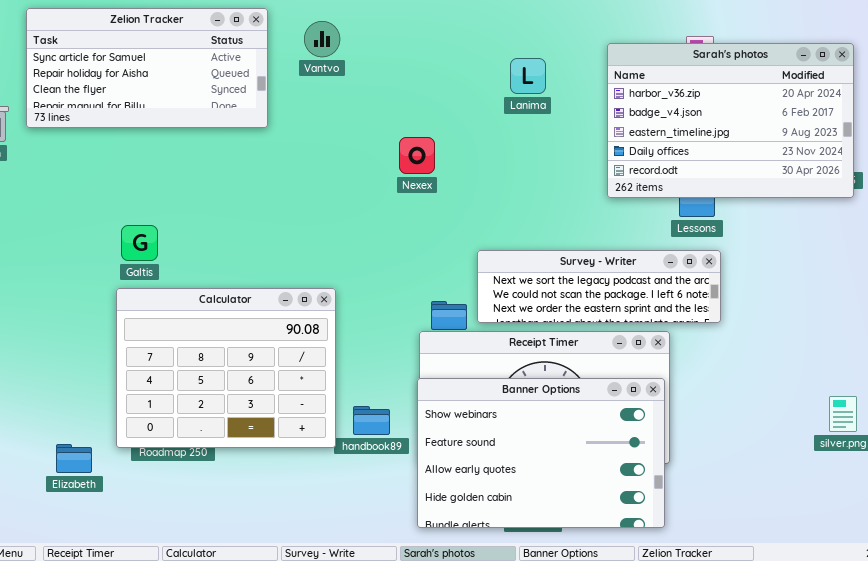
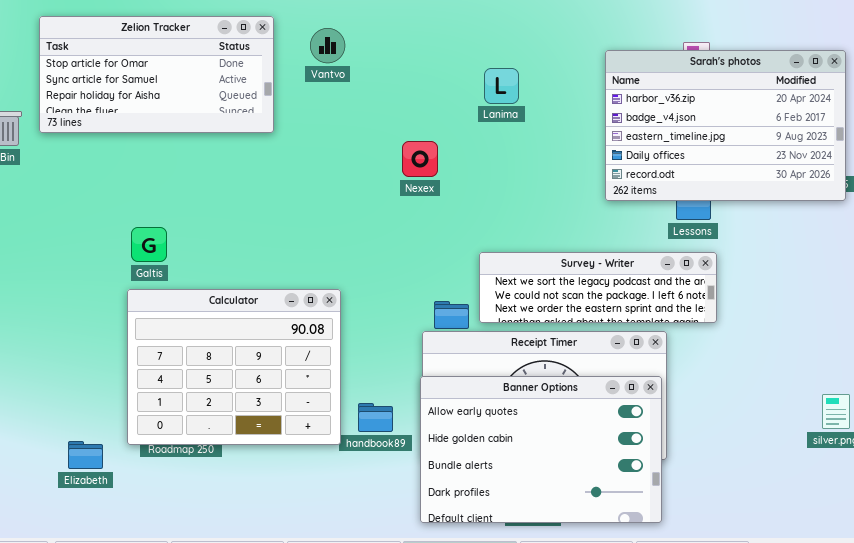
Zelion Tracker: [26,8,268,128] -> [39,16,274,133], scrolled up 1 row
Lanima: [510,58,546,94] -> [484,68,519,104], moved
Banner Options: [417,378,665,528] -> [420,376,662,523], scrolled down 2 rows

